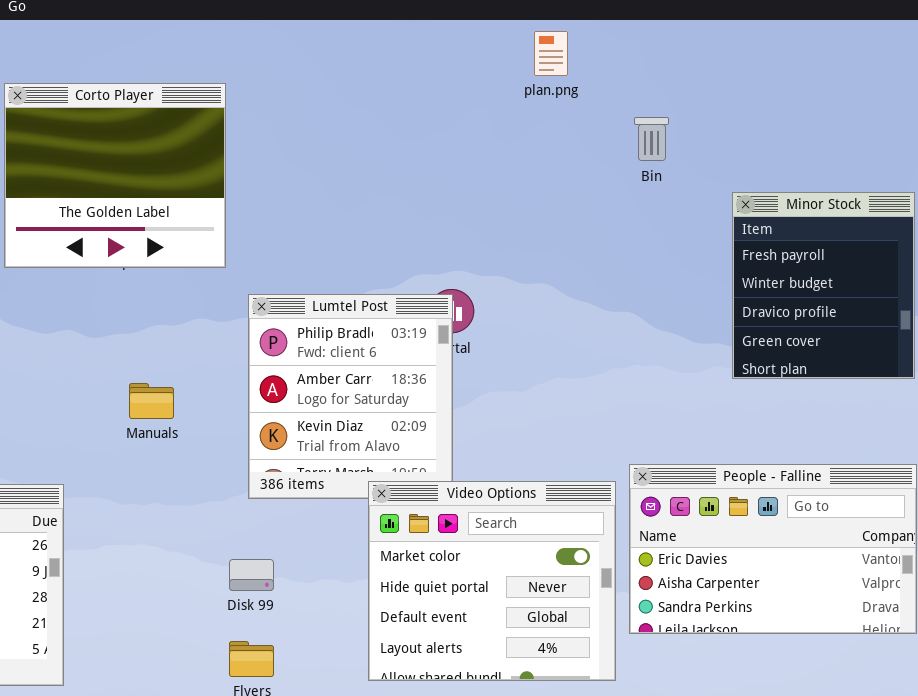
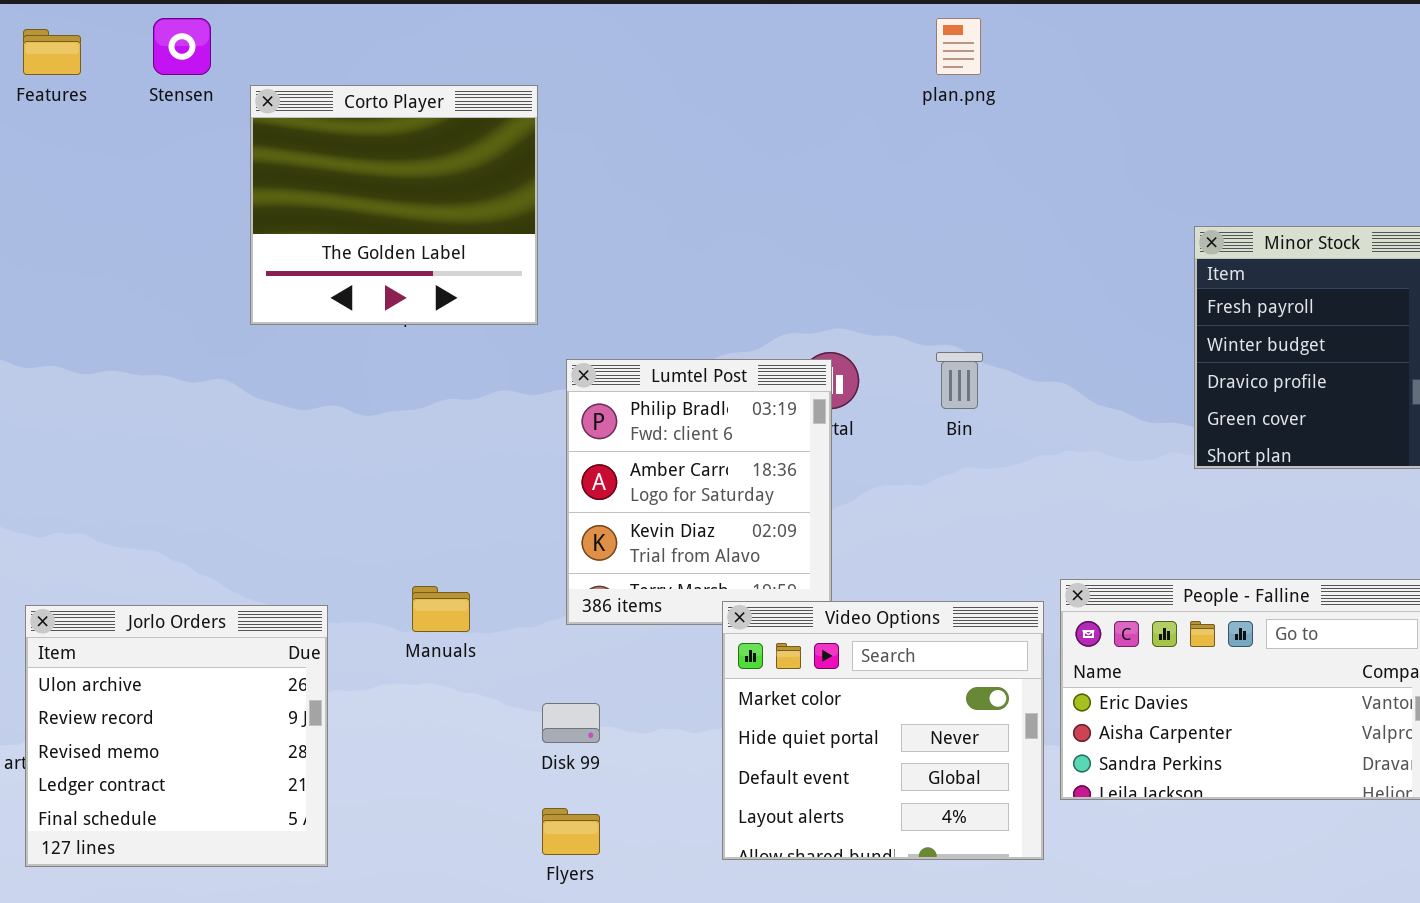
Bin: [634,117,669,161] -> [936,352,983,409], moved
Manuals: [129,383,174,419] -> [412,586,470,632], moved

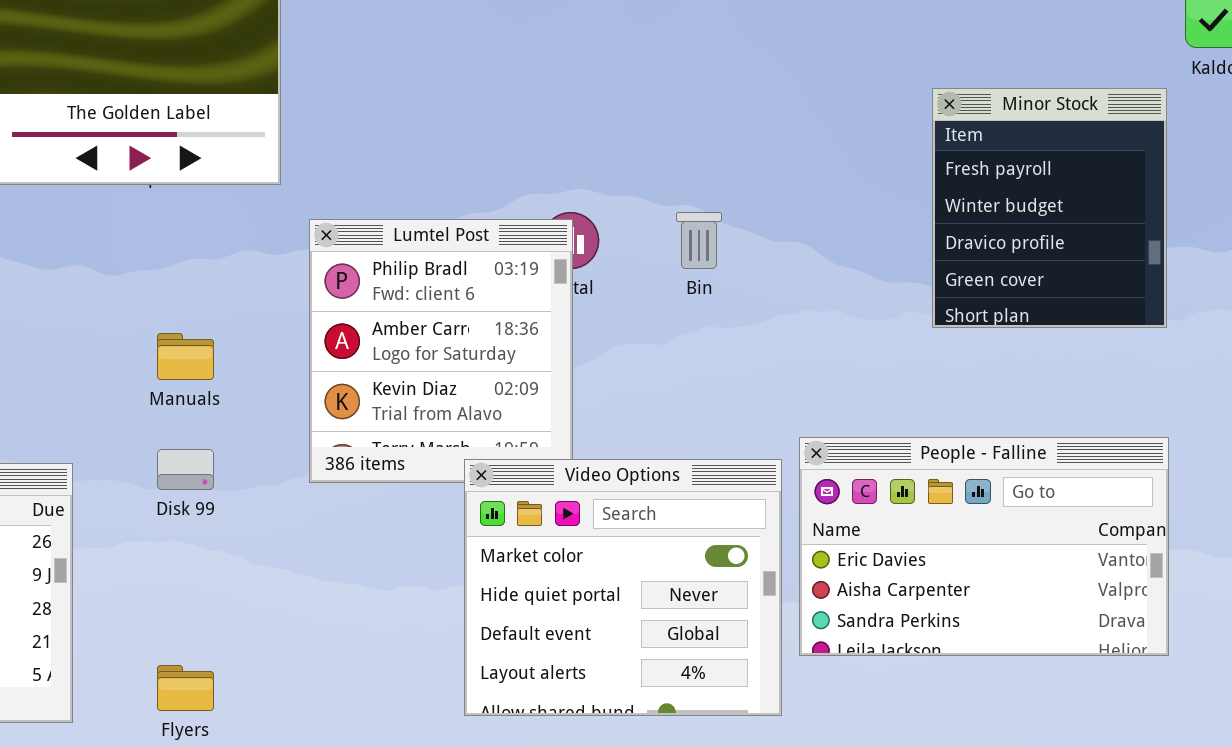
Manuals: [412,586,470,632] -> [157,333,214,380], moved
Disk 99: [542,703,600,743] -> [157,449,214,490], moved
Flyers: [542,808,600,855] -> [157,665,214,711], moved

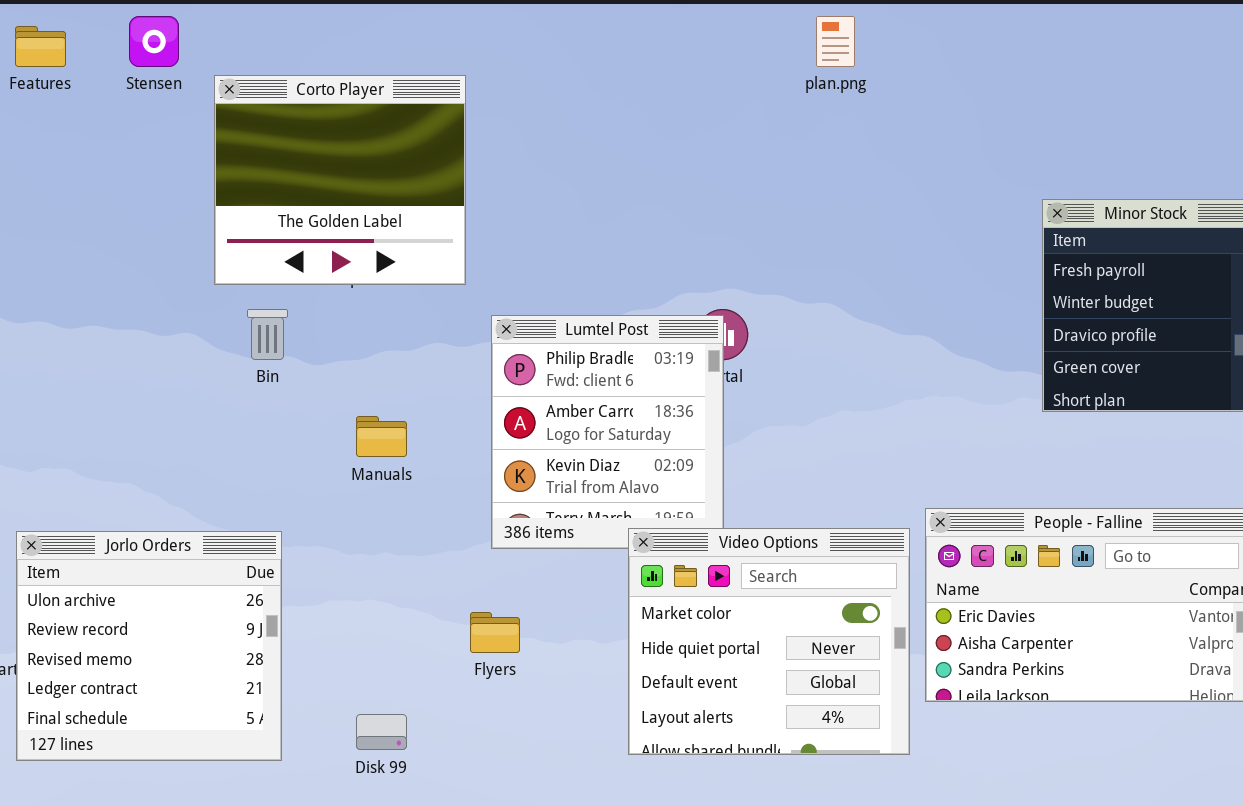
Bin: [676,212,722,269] -> [247,309,288,360], moved
Disk 99: [157,449,214,490] -> [356,714,407,750], moved
Flyers: [157,665,214,711] -> [470,612,520,653], moved

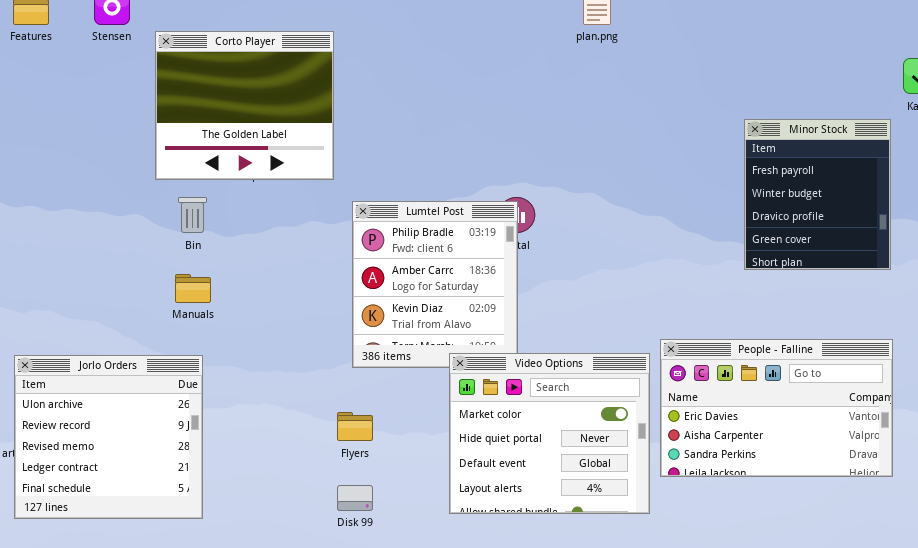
Manuals: [356,416,407,457] -> [175,274,211,303], moved
Disk 99: [356,714,407,750] -> [337,485,373,511], moved

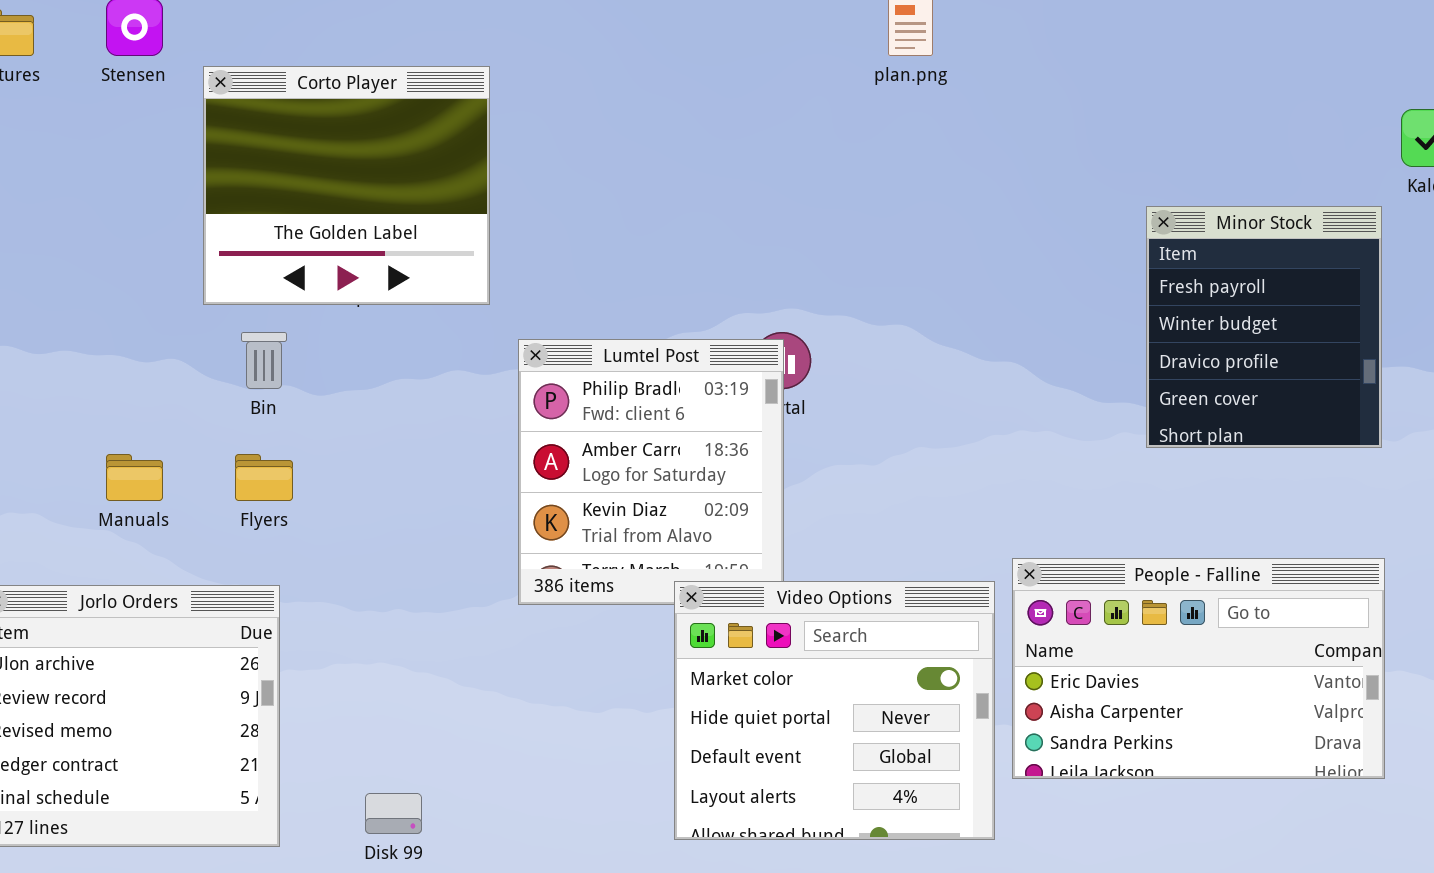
Manuals: [175,274,211,303] -> [106,454,163,501], moved
Flyers: [337,412,373,441] -> [235,454,293,501], moved
Disk 99: [337,485,373,511] -> [365,793,422,834], moved

